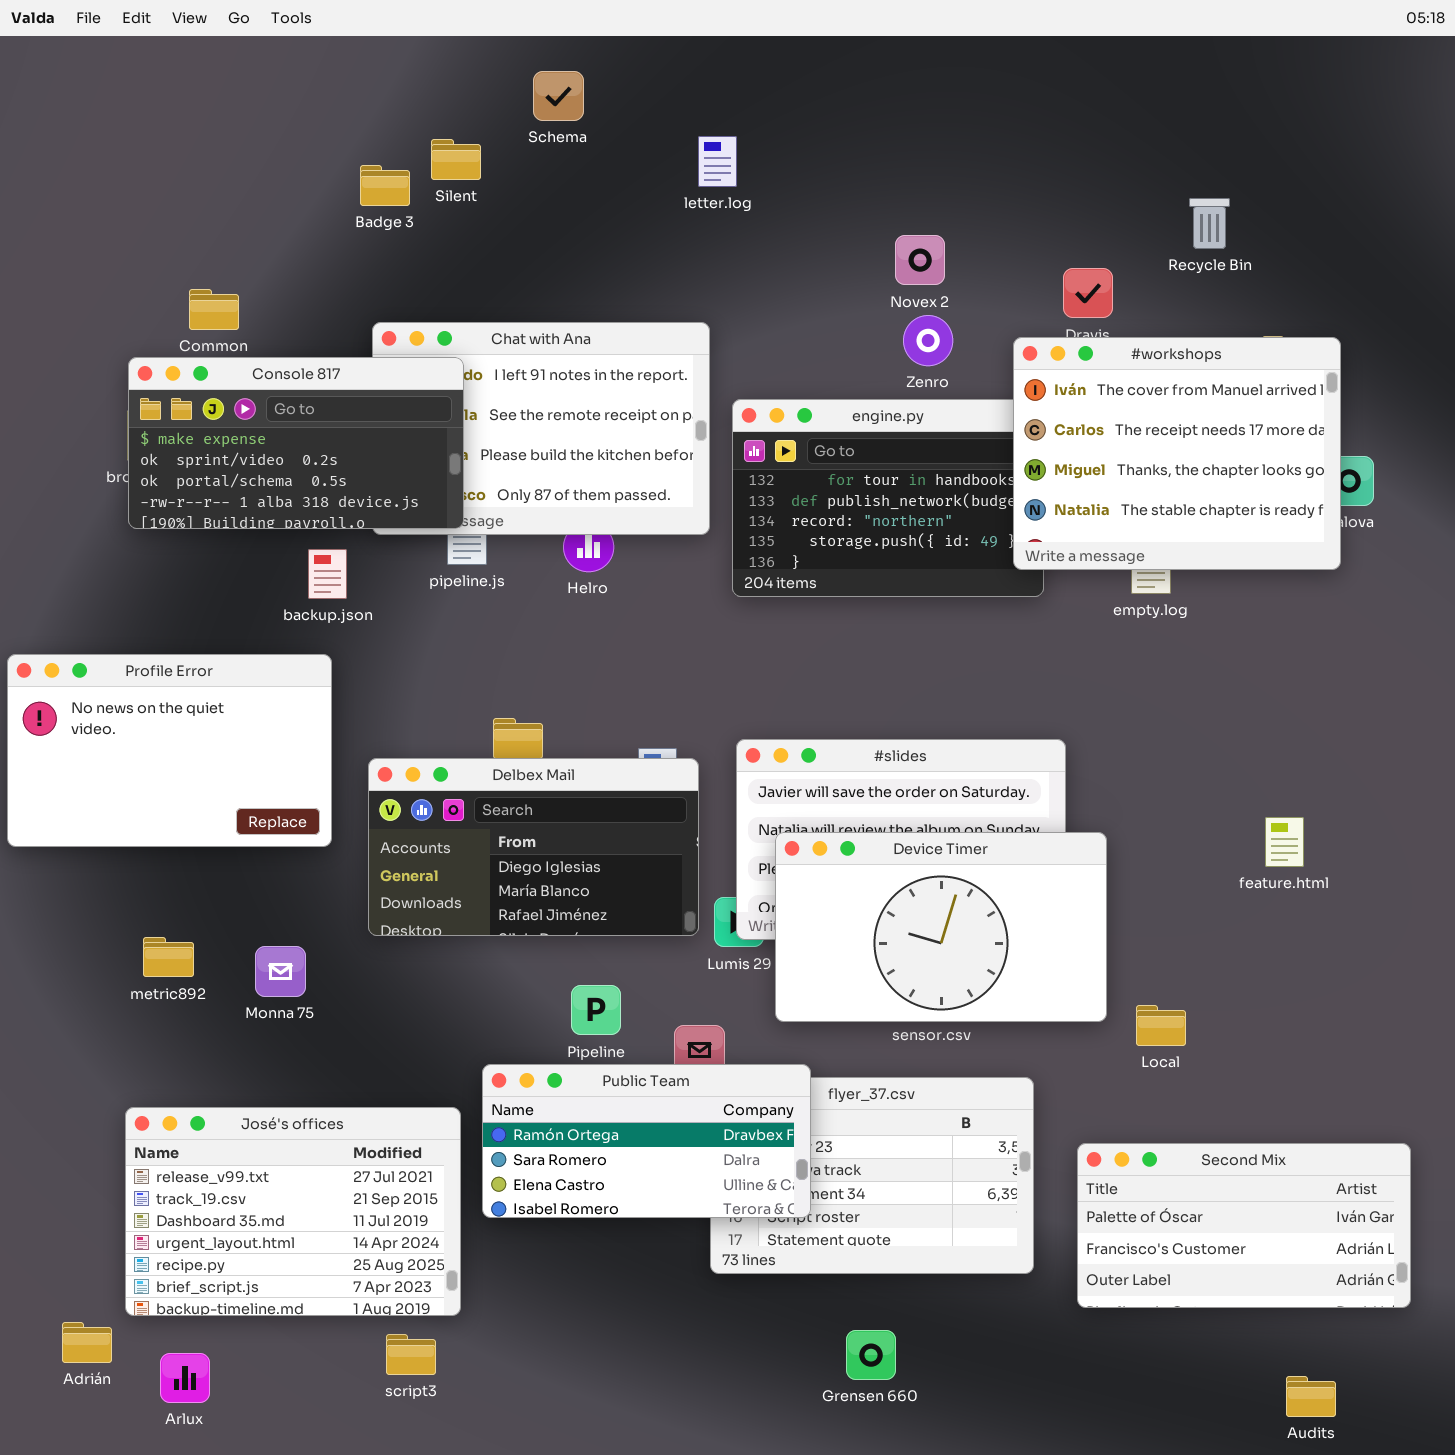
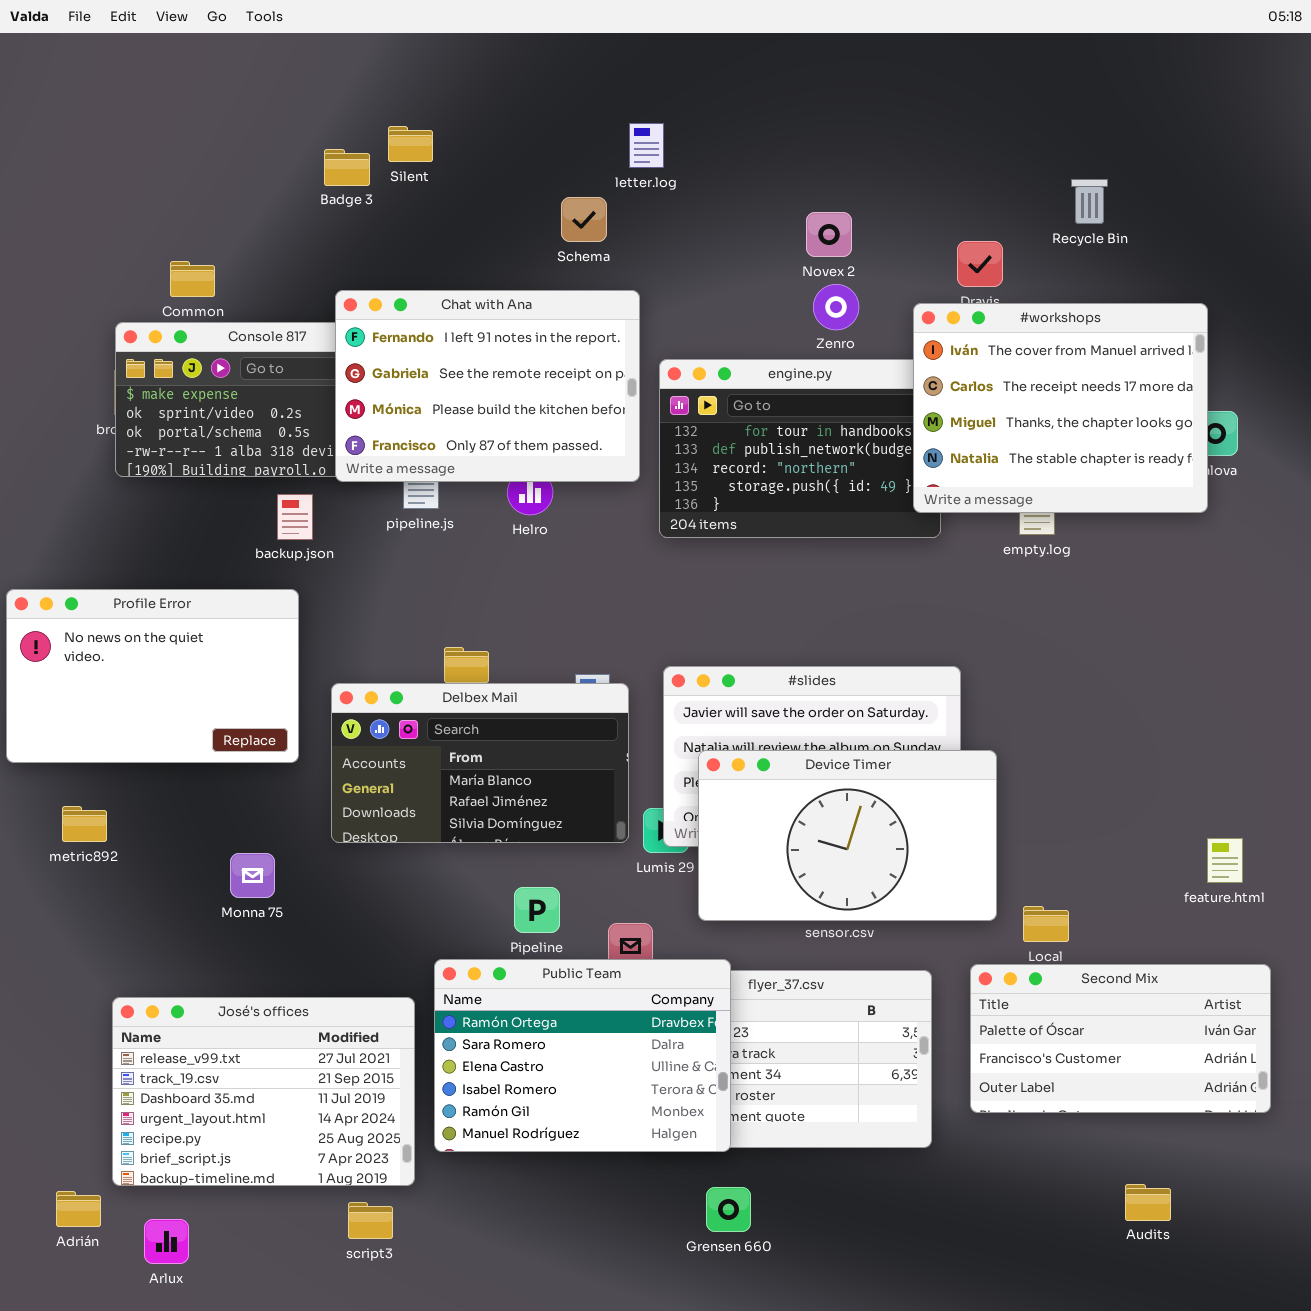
Schema: [533,71,584,121] -> [561,197,607,242], moved
Chat with Ana: [372,322,710,535] -> [335,290,640,482], raised
Delbex Mail: [368,758,699,936] -> [331,683,629,843], scrolled down 1 row
feature.html: [1265,817,1304,867] -> [1207,838,1243,883], moved
metric892: [143,937,194,977] -> [62,806,107,842], moved
Public Team: [482,1064,811,1218] -> [434,959,731,1152], resized
Second Mix: [1077,1143,1411,1308] -> [970,964,1271,1113], moved
Grensen 660: [846,1330,896,1380] -> [706,1187,751,1232], moved
Audits: [1286,1376,1336,1417] -> [1125,1184,1171,1221], moved

